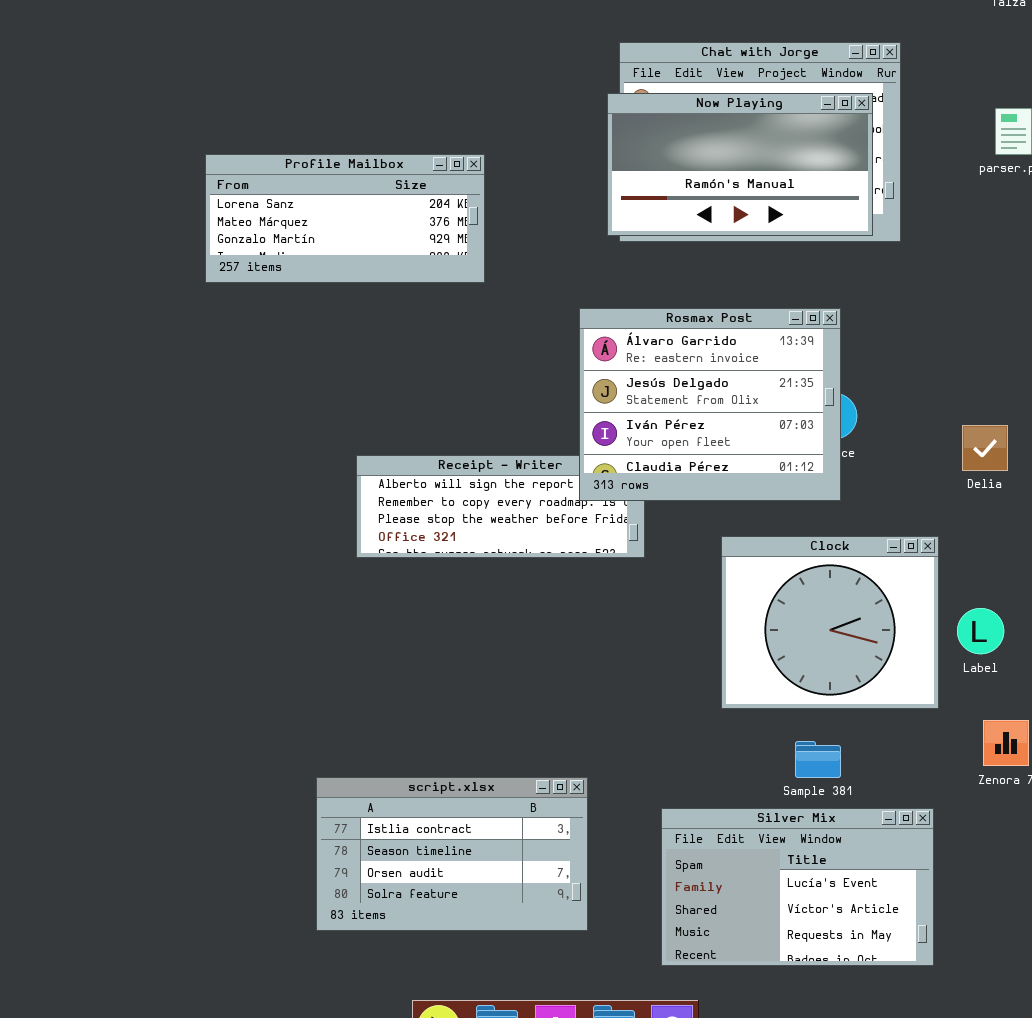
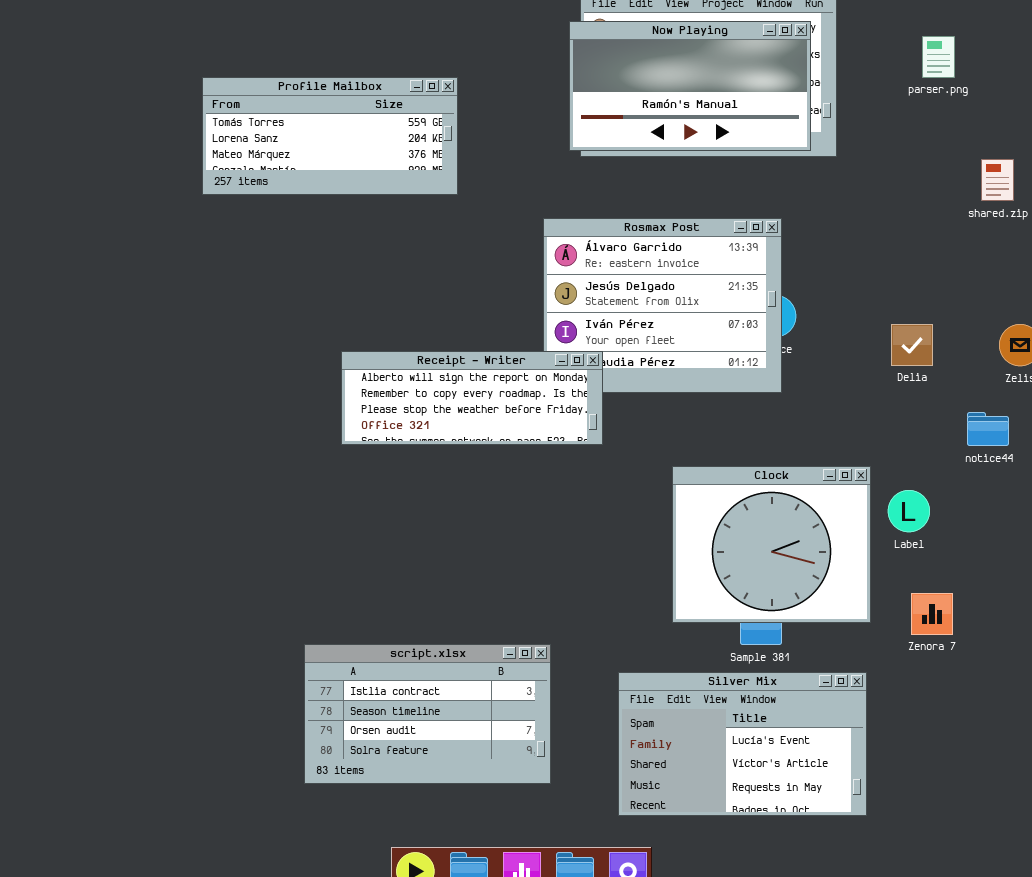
Profile Mailbox: [205,154,485,283] -> [202,77,458,195], scrolled up 1 row
Receipt - Writer: [356,455,645,558] -> [341,351,603,445], raised
Clock: [721,536,939,709] -> [672,466,871,623], moved

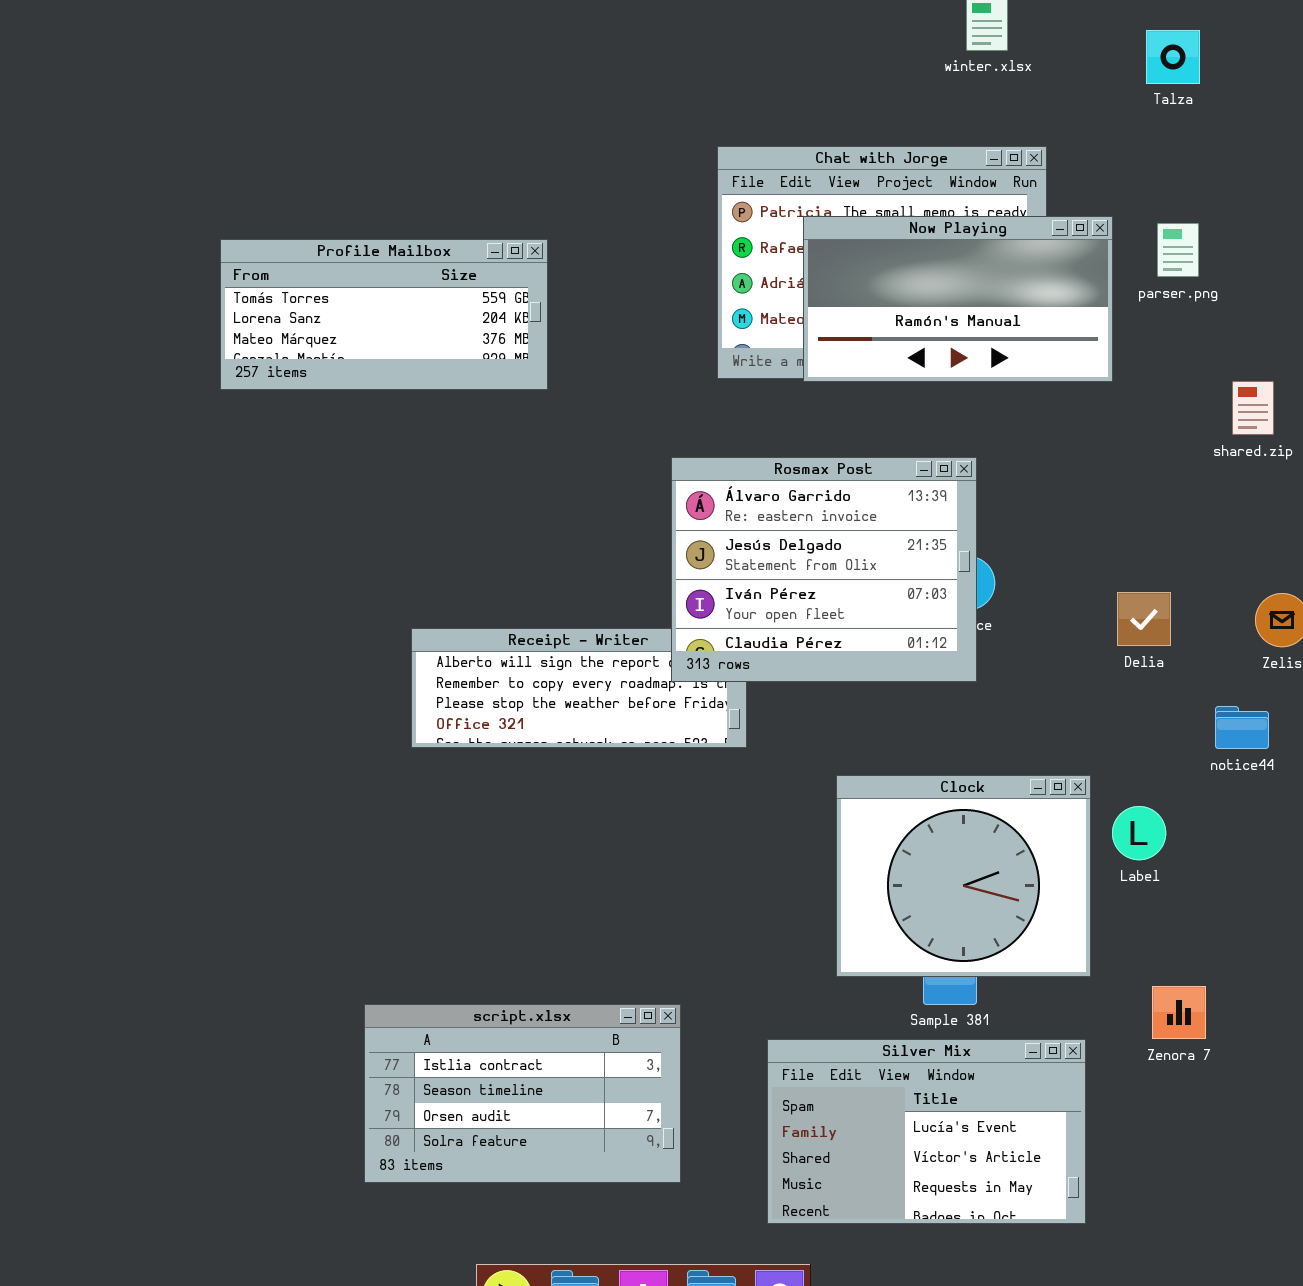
Now Playing: [569,21,811,151] -> [803,216,1113,382], moved
Profile Mailbox: [202,77,458,195] -> [220,239,548,390], moved
Rosmax Post: [543,218,782,393] -> [671,457,977,682], raised
Zenora 7: [911,593,953,635] -> [1152,986,1206,1039], moved

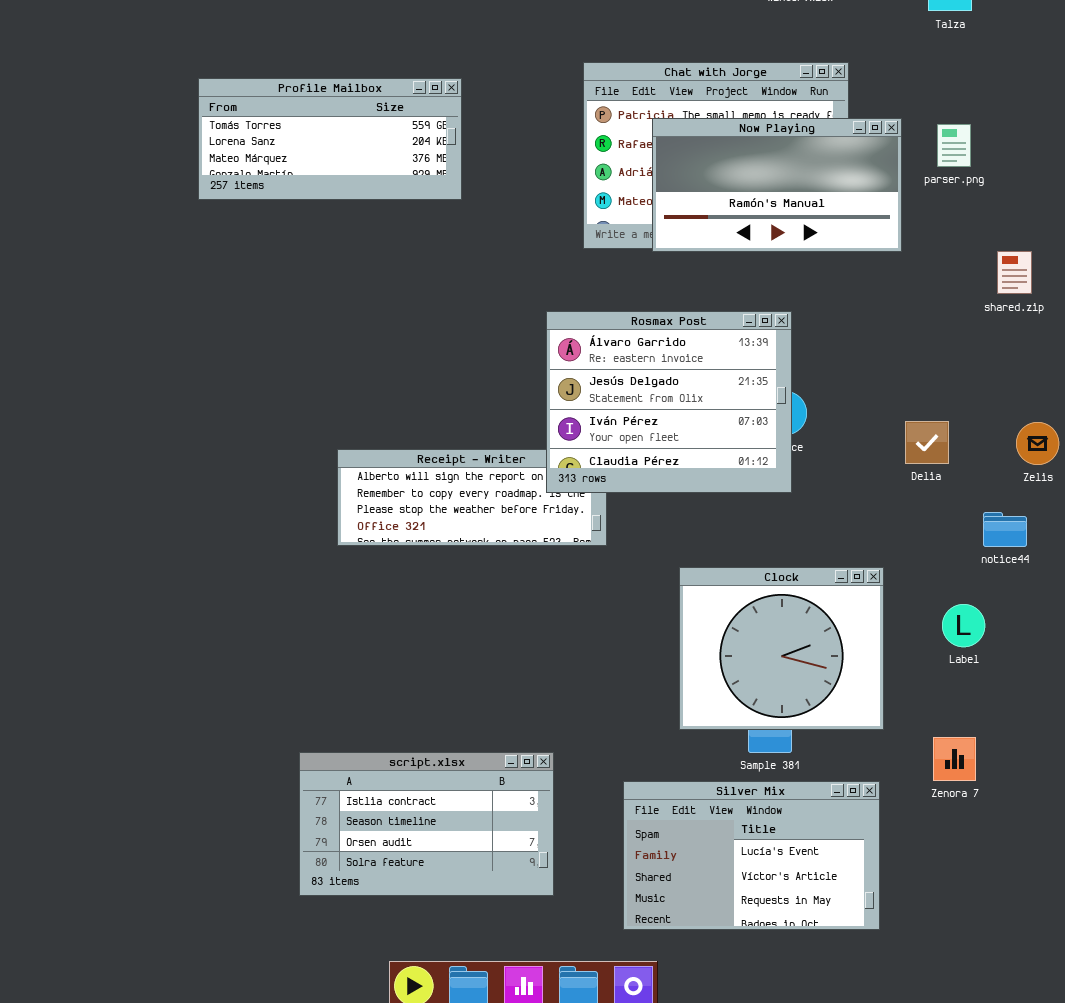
Profile Mailbox: [220,239,548,390] -> [198,78,462,200], moved
Label: [1112,806,1166,860] -> [942,604,985,647], moved

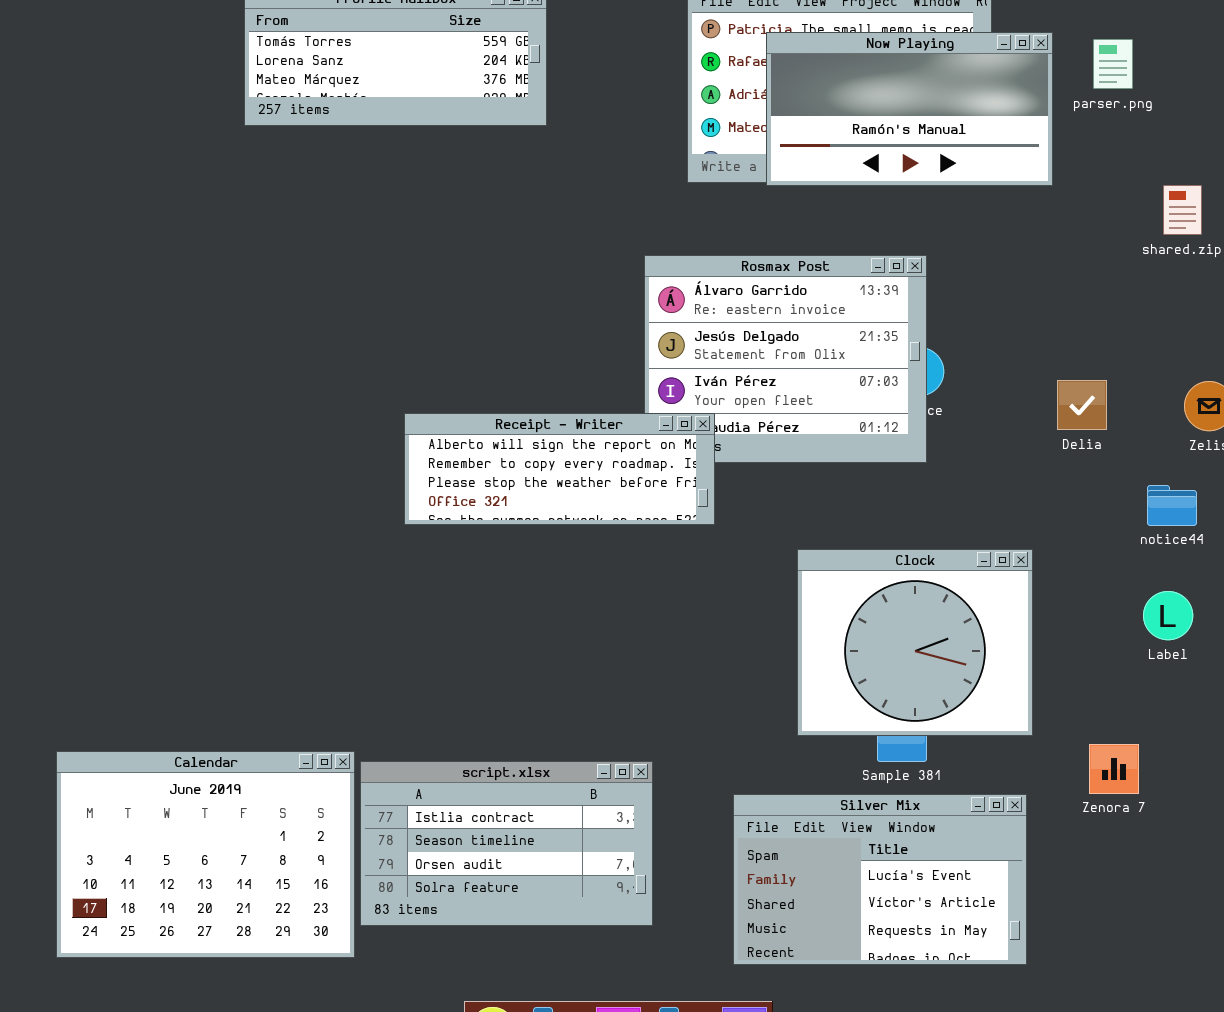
Receipt - Writer: [337,449,607,546] -> [404,413,715,525], raised
Label: [942,604,985,647] -> [1143,591,1193,640], moved
Calendar: none -> [56,751,355,958], opened

